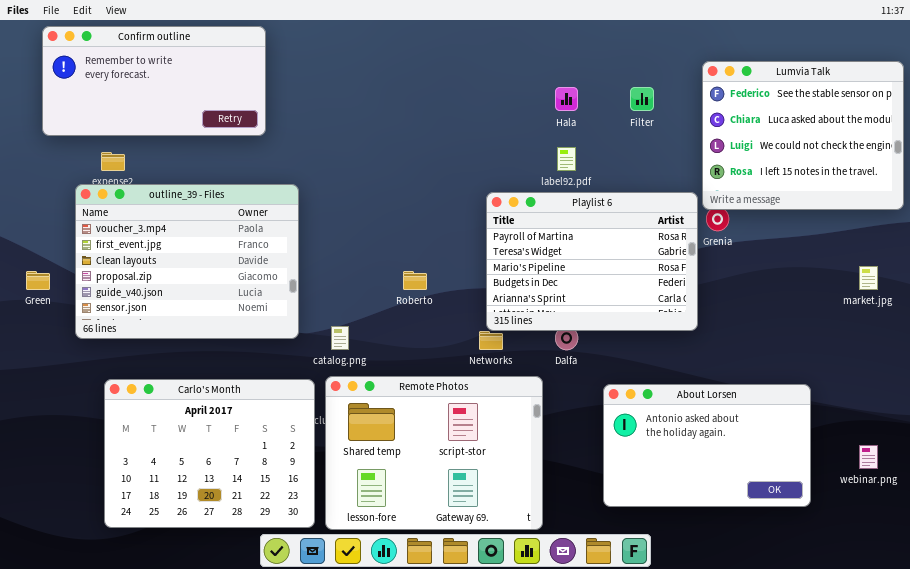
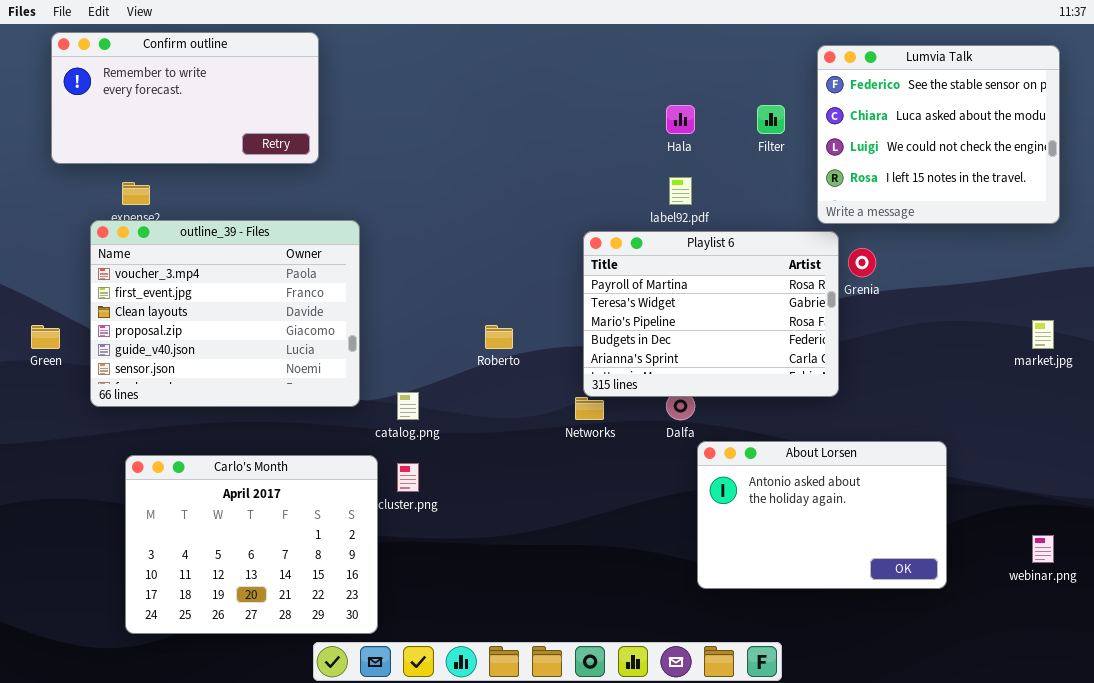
Lumvia Talk: [702,61,904,210] -> [817,45,1060,224], moved
Remote Photos: [325,376,543,530] -> none, closed
About Lorsen: [603,384,811,507] -> [697,441,947,589], moved

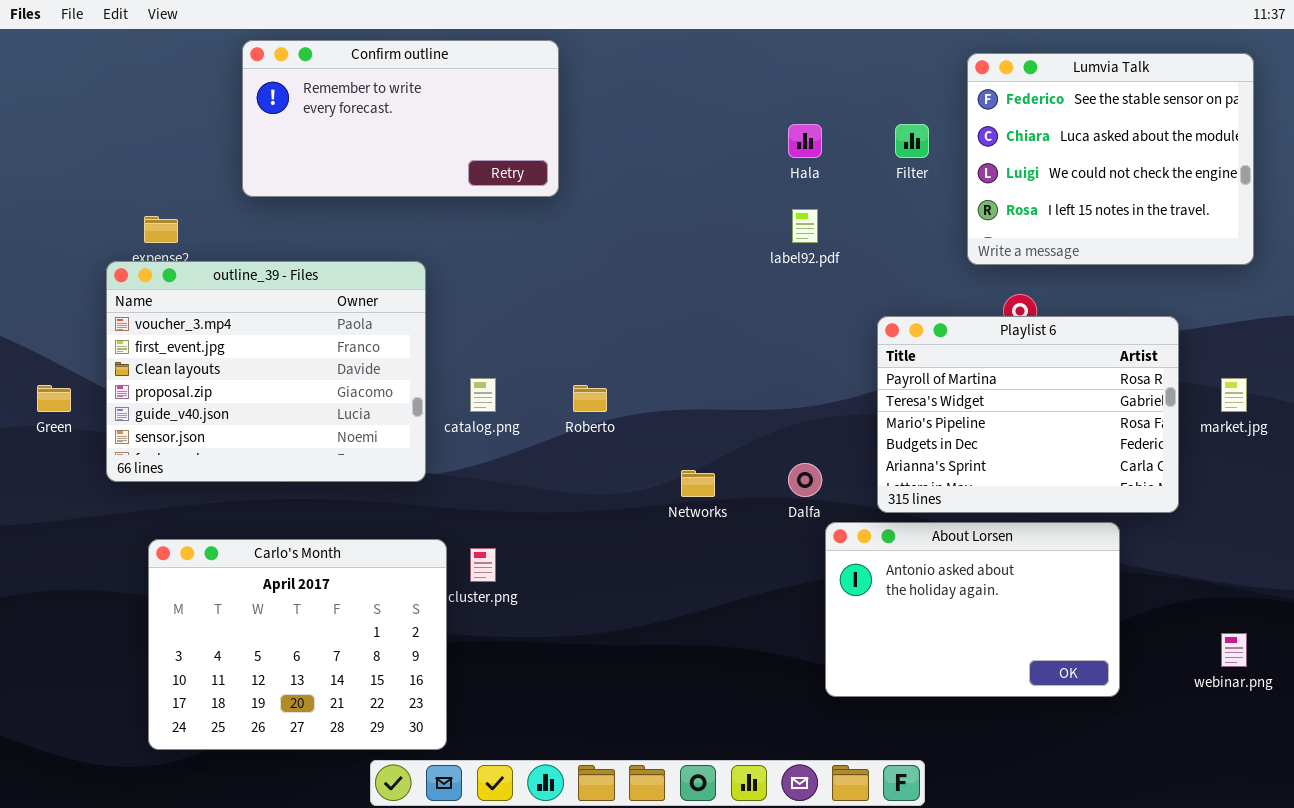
Confirm outline: [51,32,319,164] -> [242,40,559,197], moved
Playlist 6: [583,231,839,397] -> [877,316,1179,513], moved
catalog.png: [397,392,419,420] -> [470,378,496,412], moved

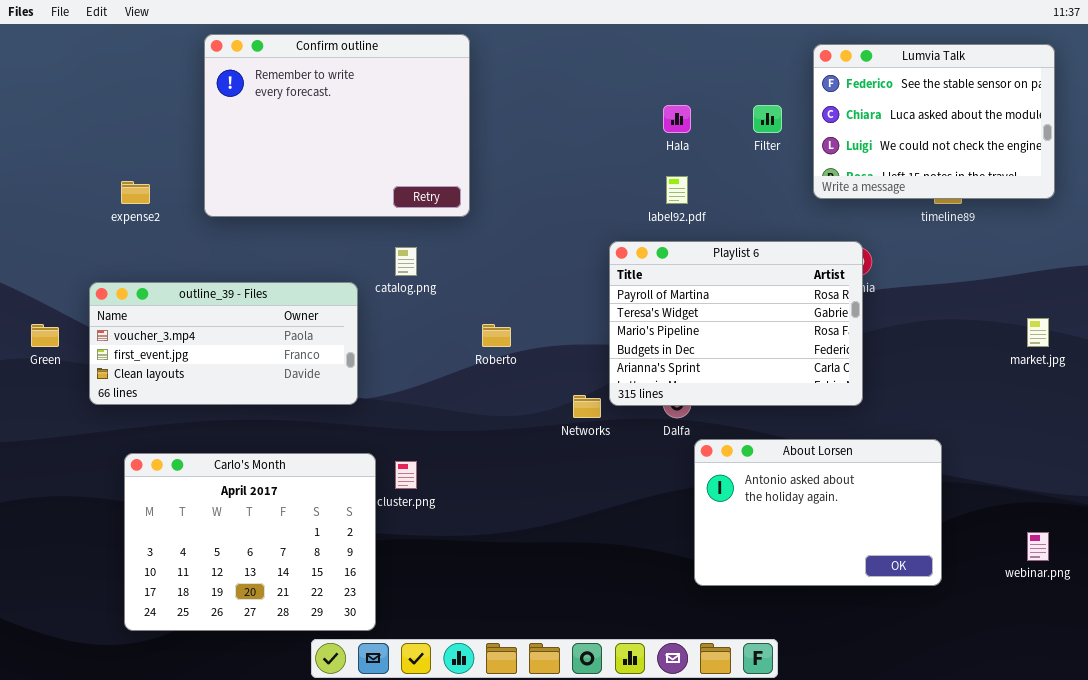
Confirm outline: [242,40,559,197] -> [204,34,470,217], resized
Lumvia Talk: [967,53,1254,265] -> [813,44,1055,199], resized
outline_39 - Files: [106,261,426,482] -> [89,282,358,405], resized
Playlist 6: [877,316,1179,513] -> [609,241,863,406], moved
catalog.png: [470,378,496,412] -> [395,247,417,276], moved

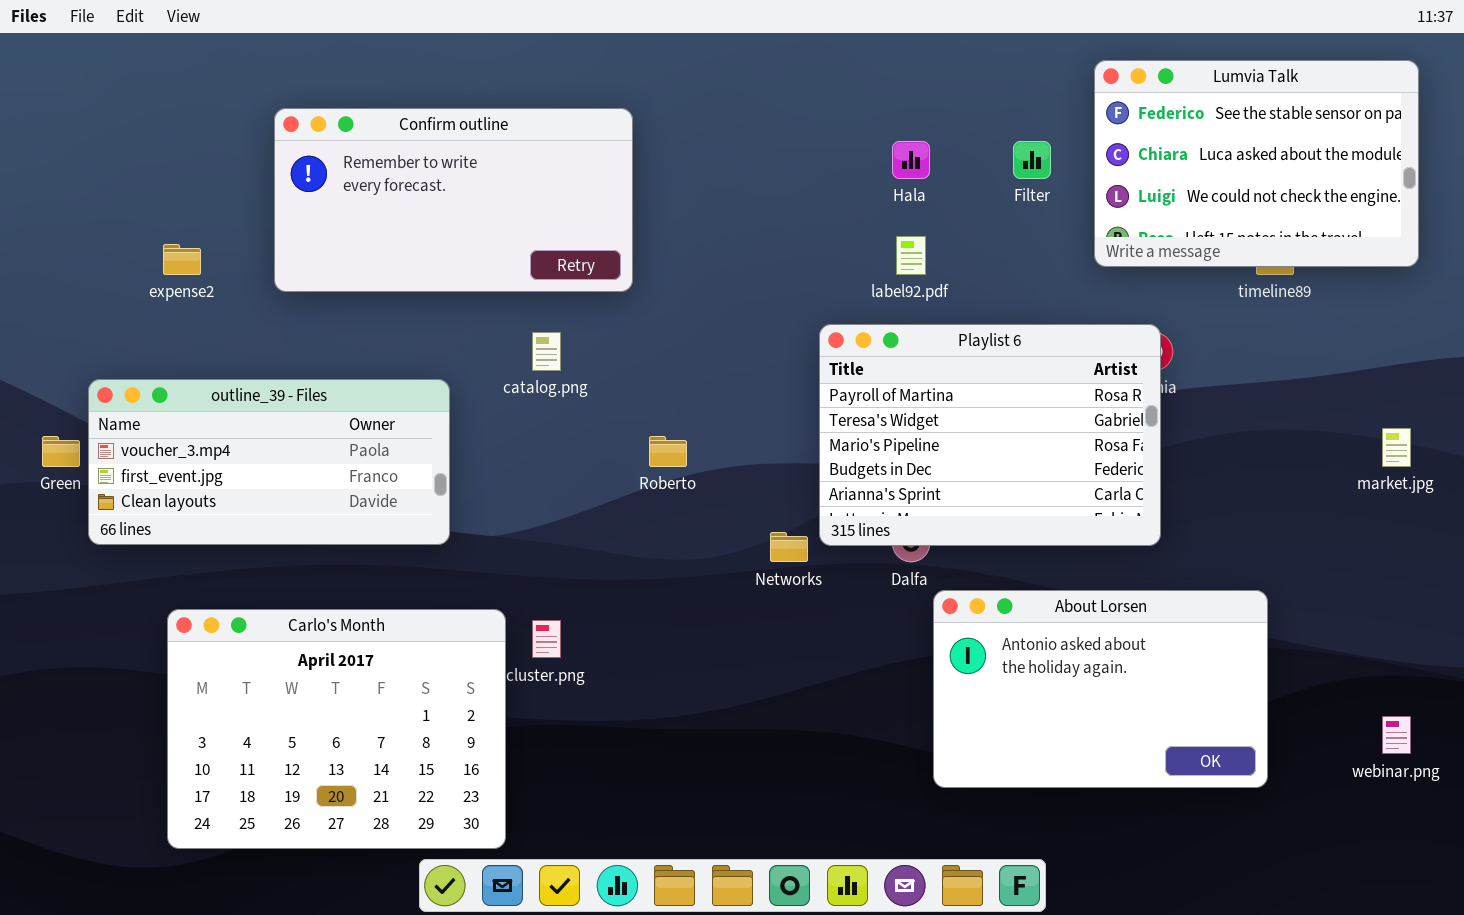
Confirm outline: [204,34,470,217] -> [274,108,633,292], resized
outline_39 - Files: [89,282,358,405] -> [88,379,450,545], moved

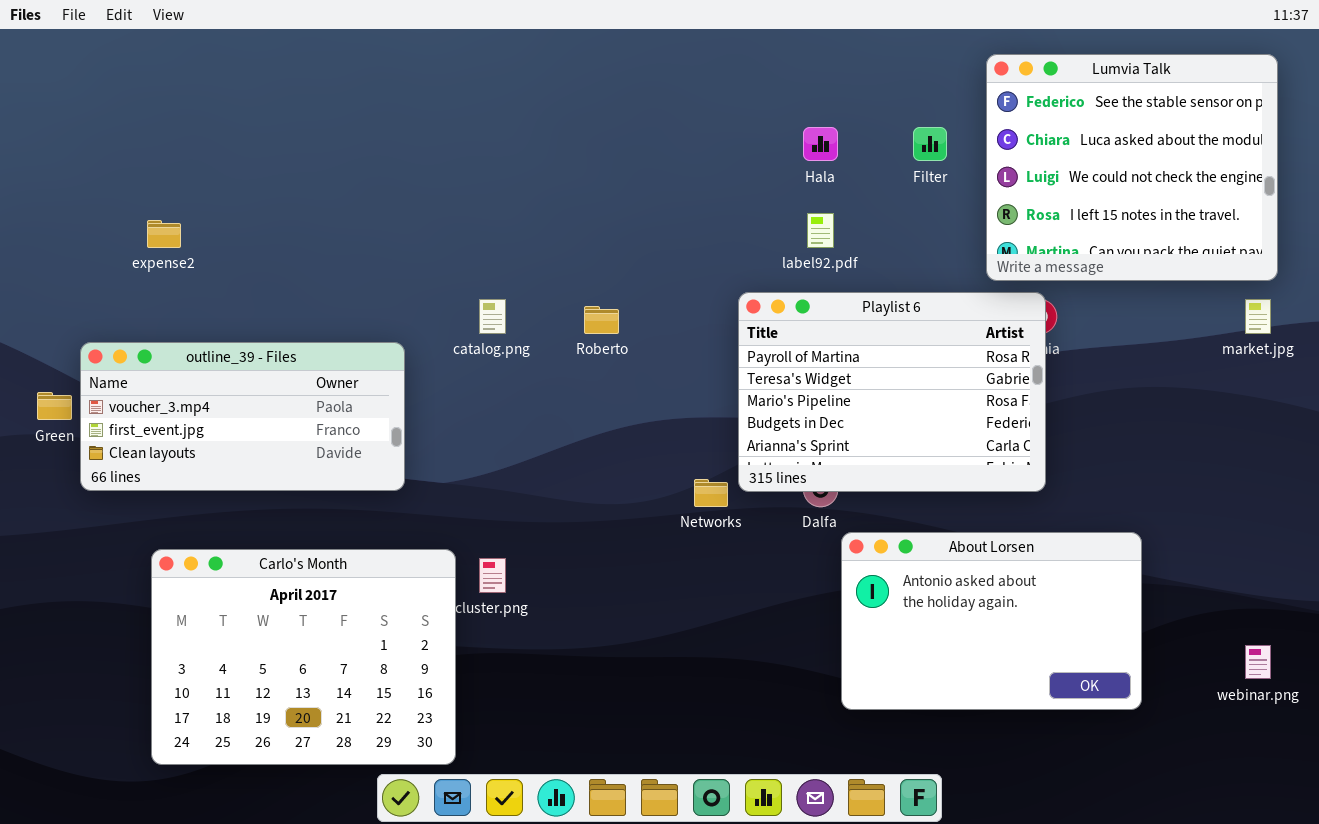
Lumvia Talk: [1094,60,1419,267] -> [986,54,1278,281], resized
Confirm outline: [274,108,633,292] -> none, closed
market.jpg: [1382,428,1411,467] -> [1245,299,1271,334], moved
Roberto: [649,436,687,467] -> [584,306,619,334], moved

